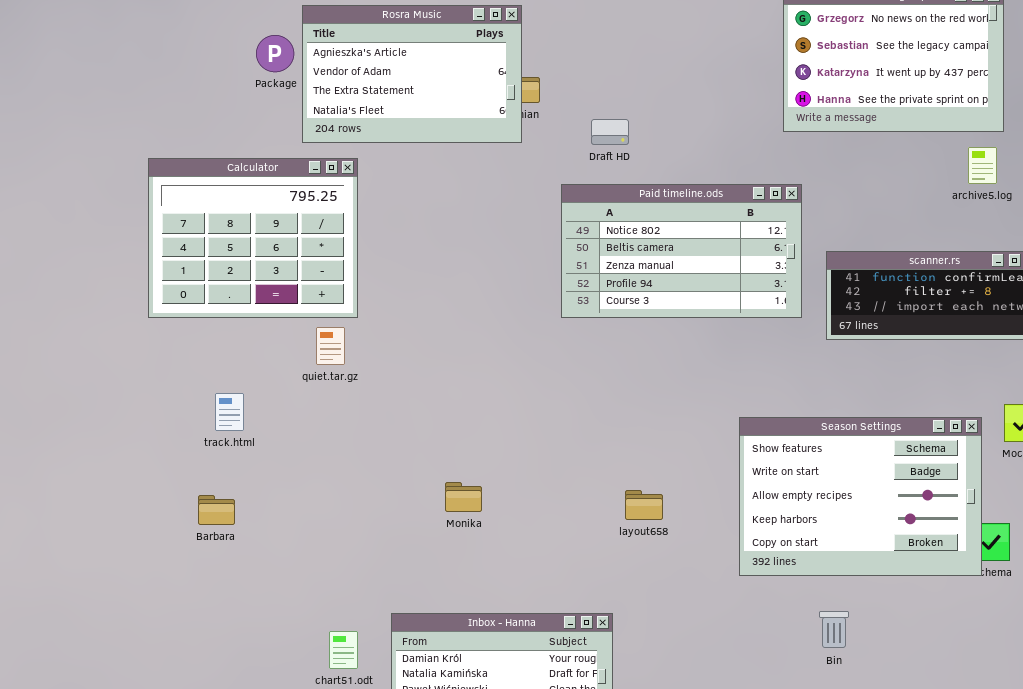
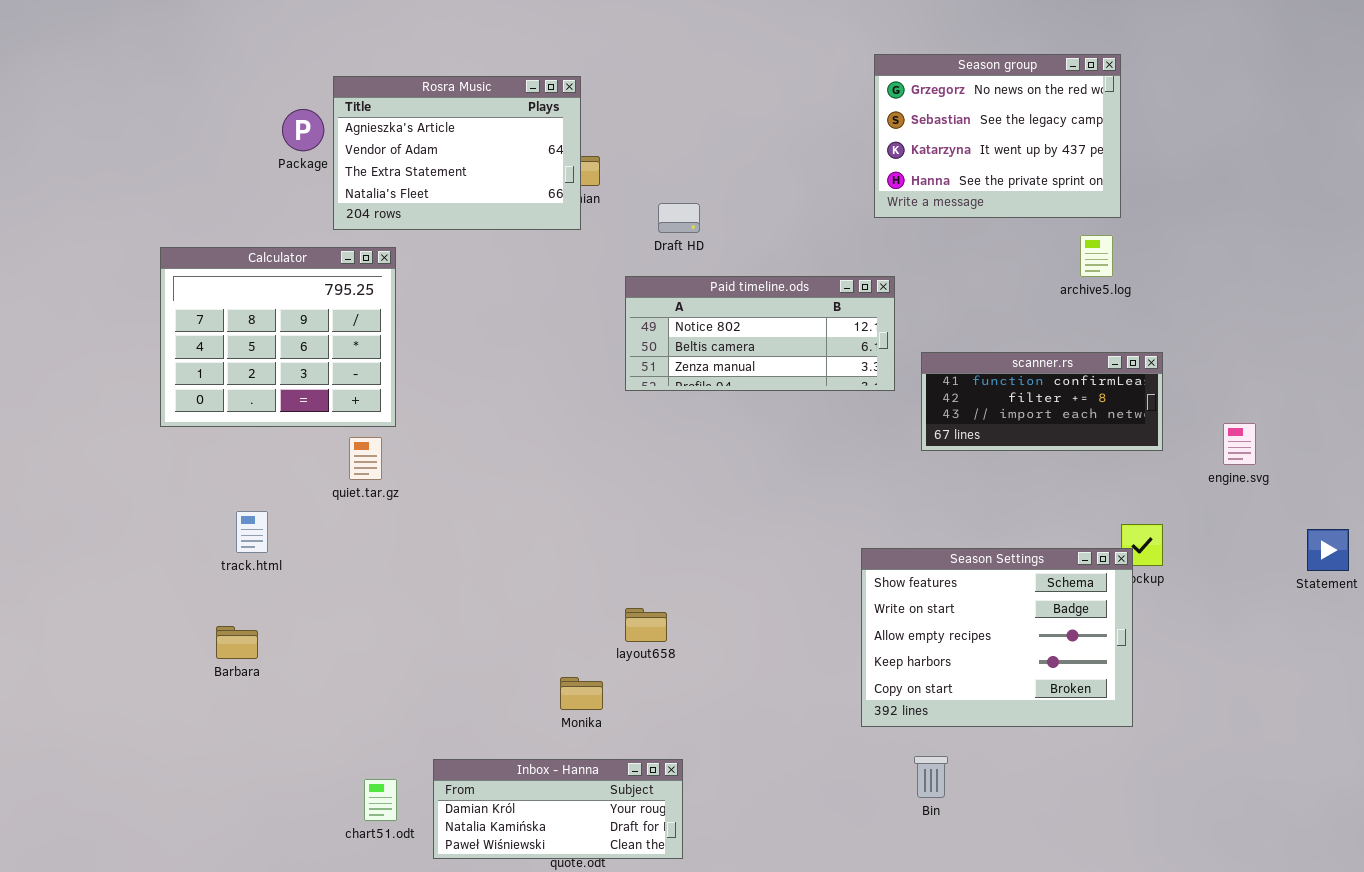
Paid timeline.ods: [561,184,802,318] -> [625,276,895,391], resized
Season Settings: [739,417,982,576] -> [861,548,1133,727], moved
Monika: [445,482,482,512] -> [560,677,603,710], moved
layout658: [625,490,663,520] -> [625,608,667,642], moved

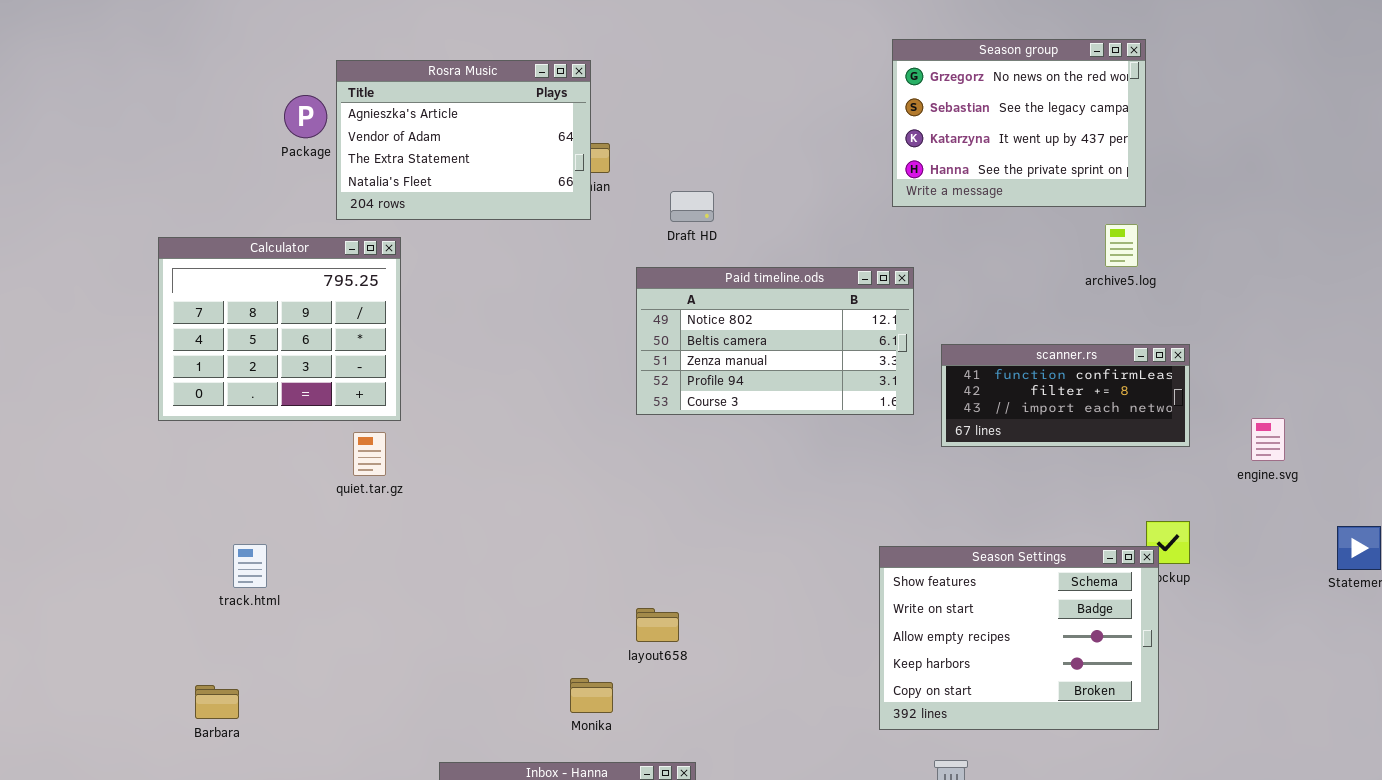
Paid timeline.ods: [625,276,895,391] -> [636,267,914,415], resized
track.html: [236,511,268,553] -> [233,544,267,588], moved
Barbara: [216,626,258,659] -> [195,685,239,719], moved

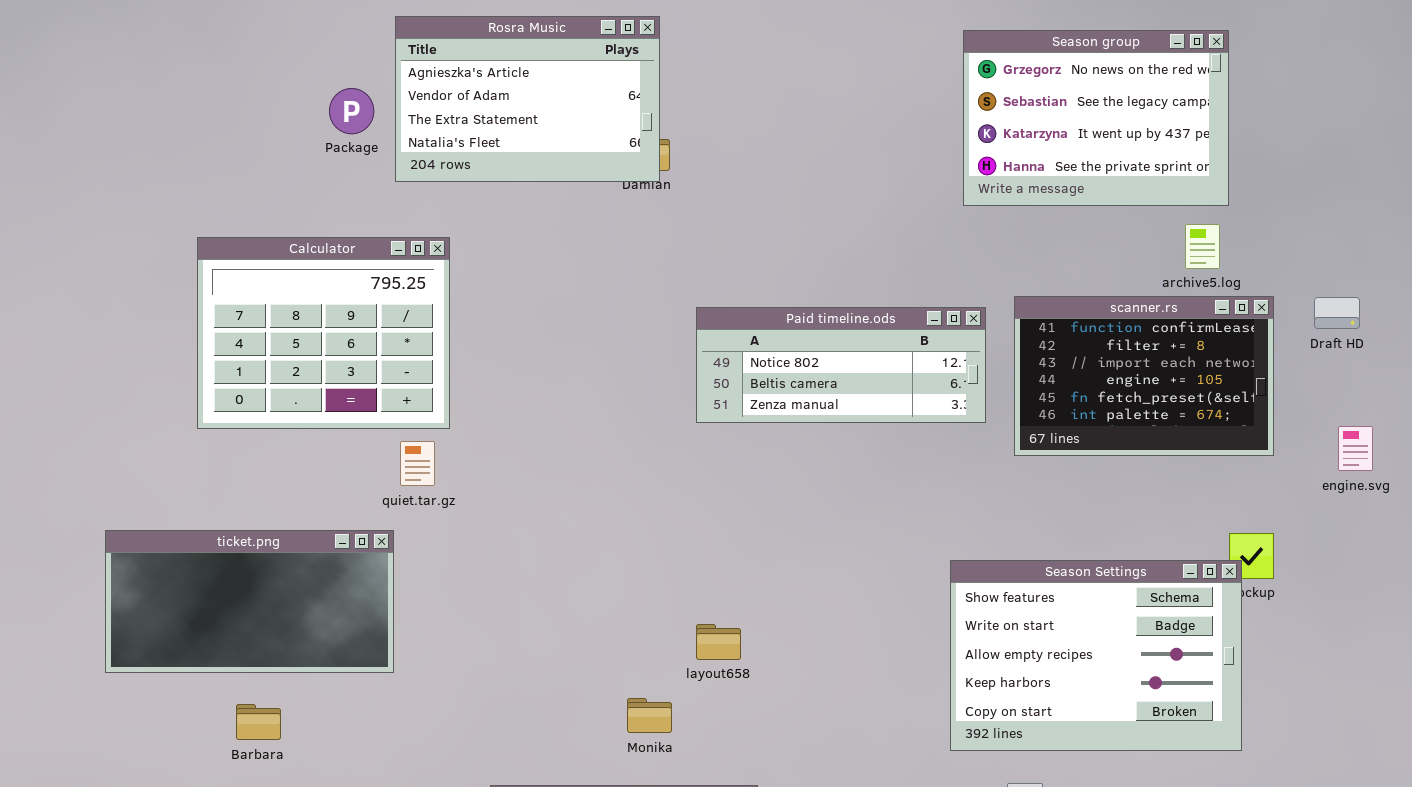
Rosra Music: [336,60,591,220] -> [395,16,660,182], moved
Draft HD: [670,191,714,222] -> [1314,297,1360,329], moved
Paid timeline.ods: [636,267,914,415] -> [696,307,986,423], resized
scanner.rs: [941,344,1190,447] -> [1014,296,1274,456], resized
ticket.png: none -> [105,530,394,673], opened

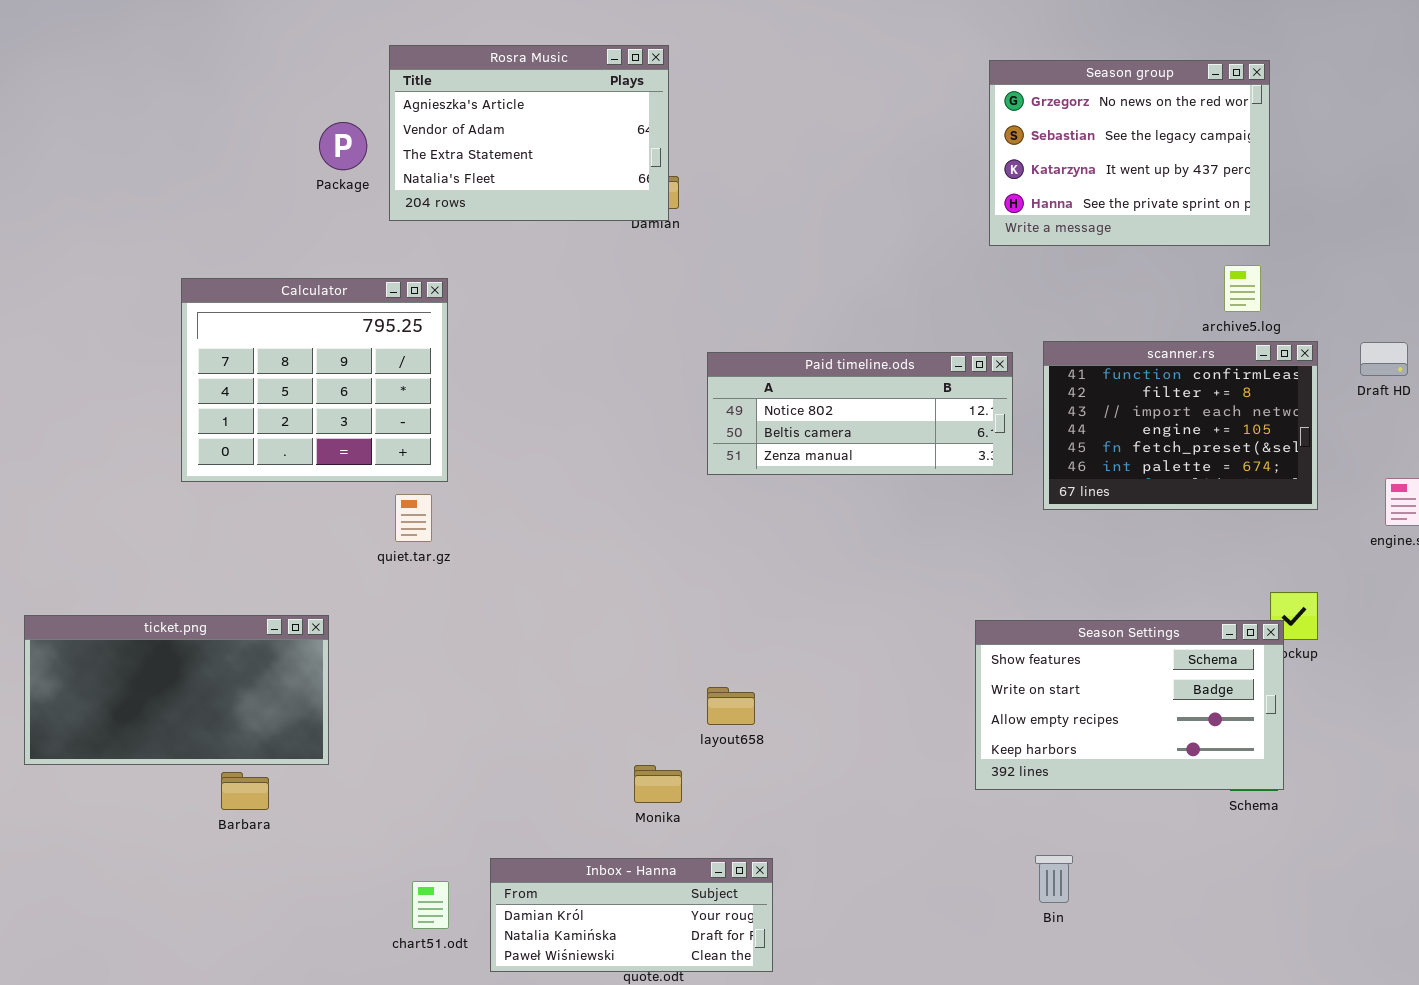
ticket.png: [105,530,394,673] -> [24,615,329,765], moved
Season Settings: [950,560,1242,751] -> [975,620,1284,790], resized

